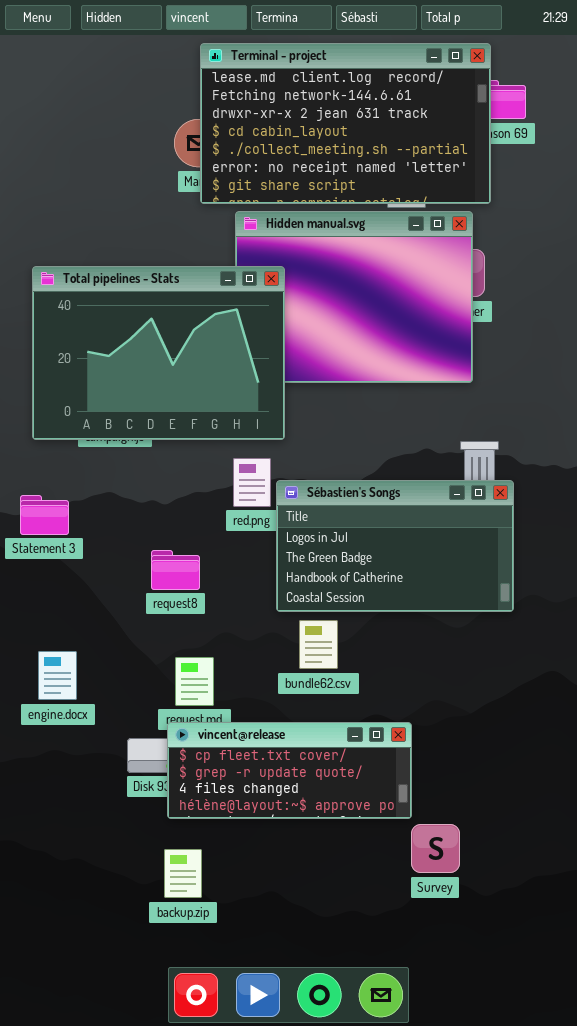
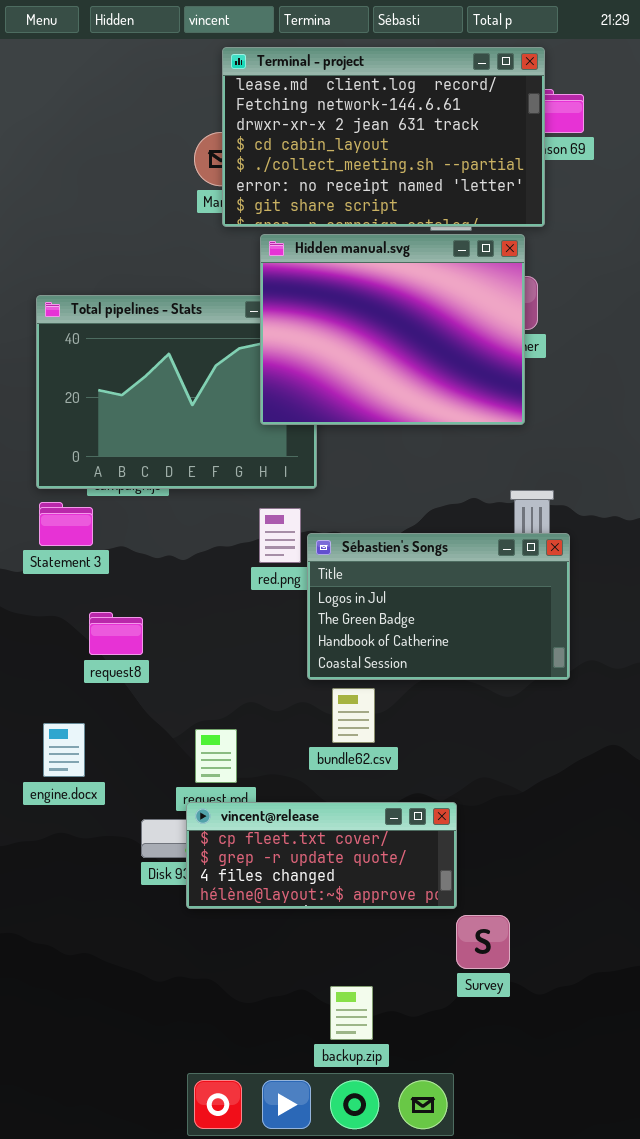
Hidden manual.svg: [235,211,473,383] -> [260,234,525,425], raised
Statement 3: [20,495,69,535] -> [39,502,93,546], moved
request8: [151,550,200,590] -> [89,612,143,655], moved
backup.zip: [164,849,202,898] -> [330,986,373,1040], moved

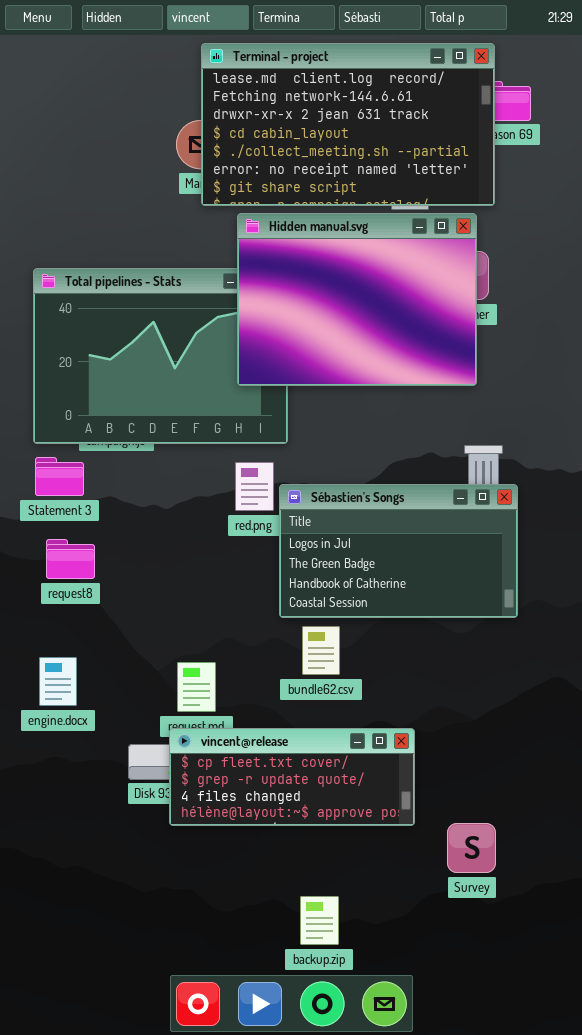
request8: [89,612,143,655] -> [46,539,95,579], moved
Survey: [456,915,510,969] -> [447,823,496,873], moved

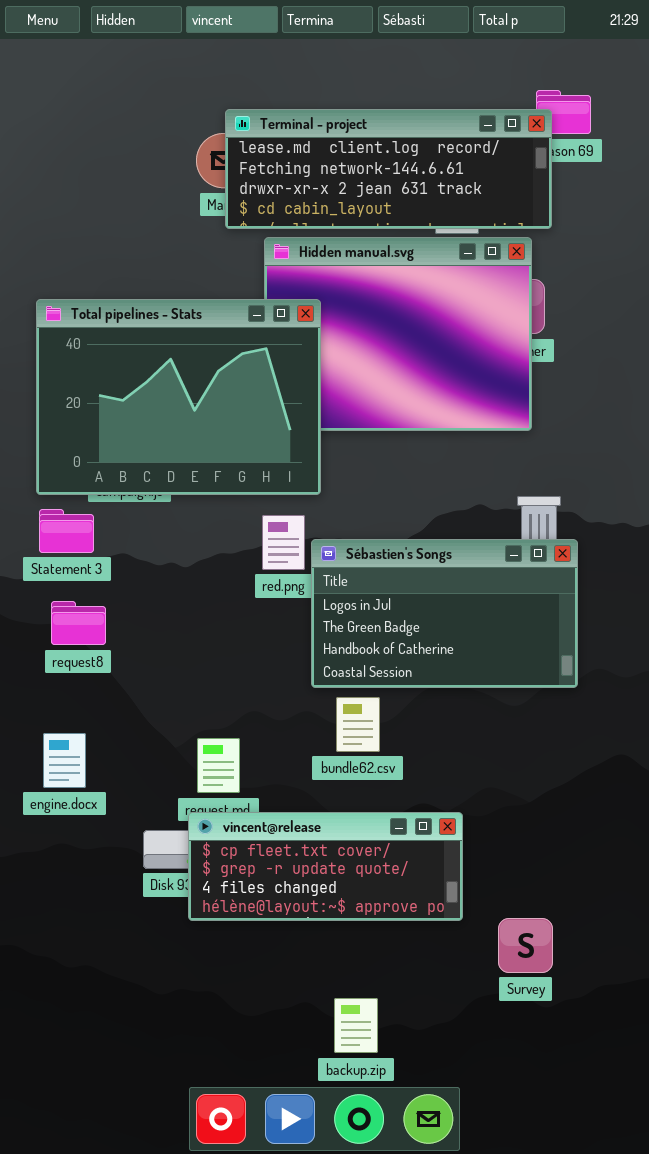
Terminal - project: [201,43,495,206] -> [225,109,552,229], resized
Total pipelines - Stats: [33,268,288,444] -> [36,299,321,495], raised

